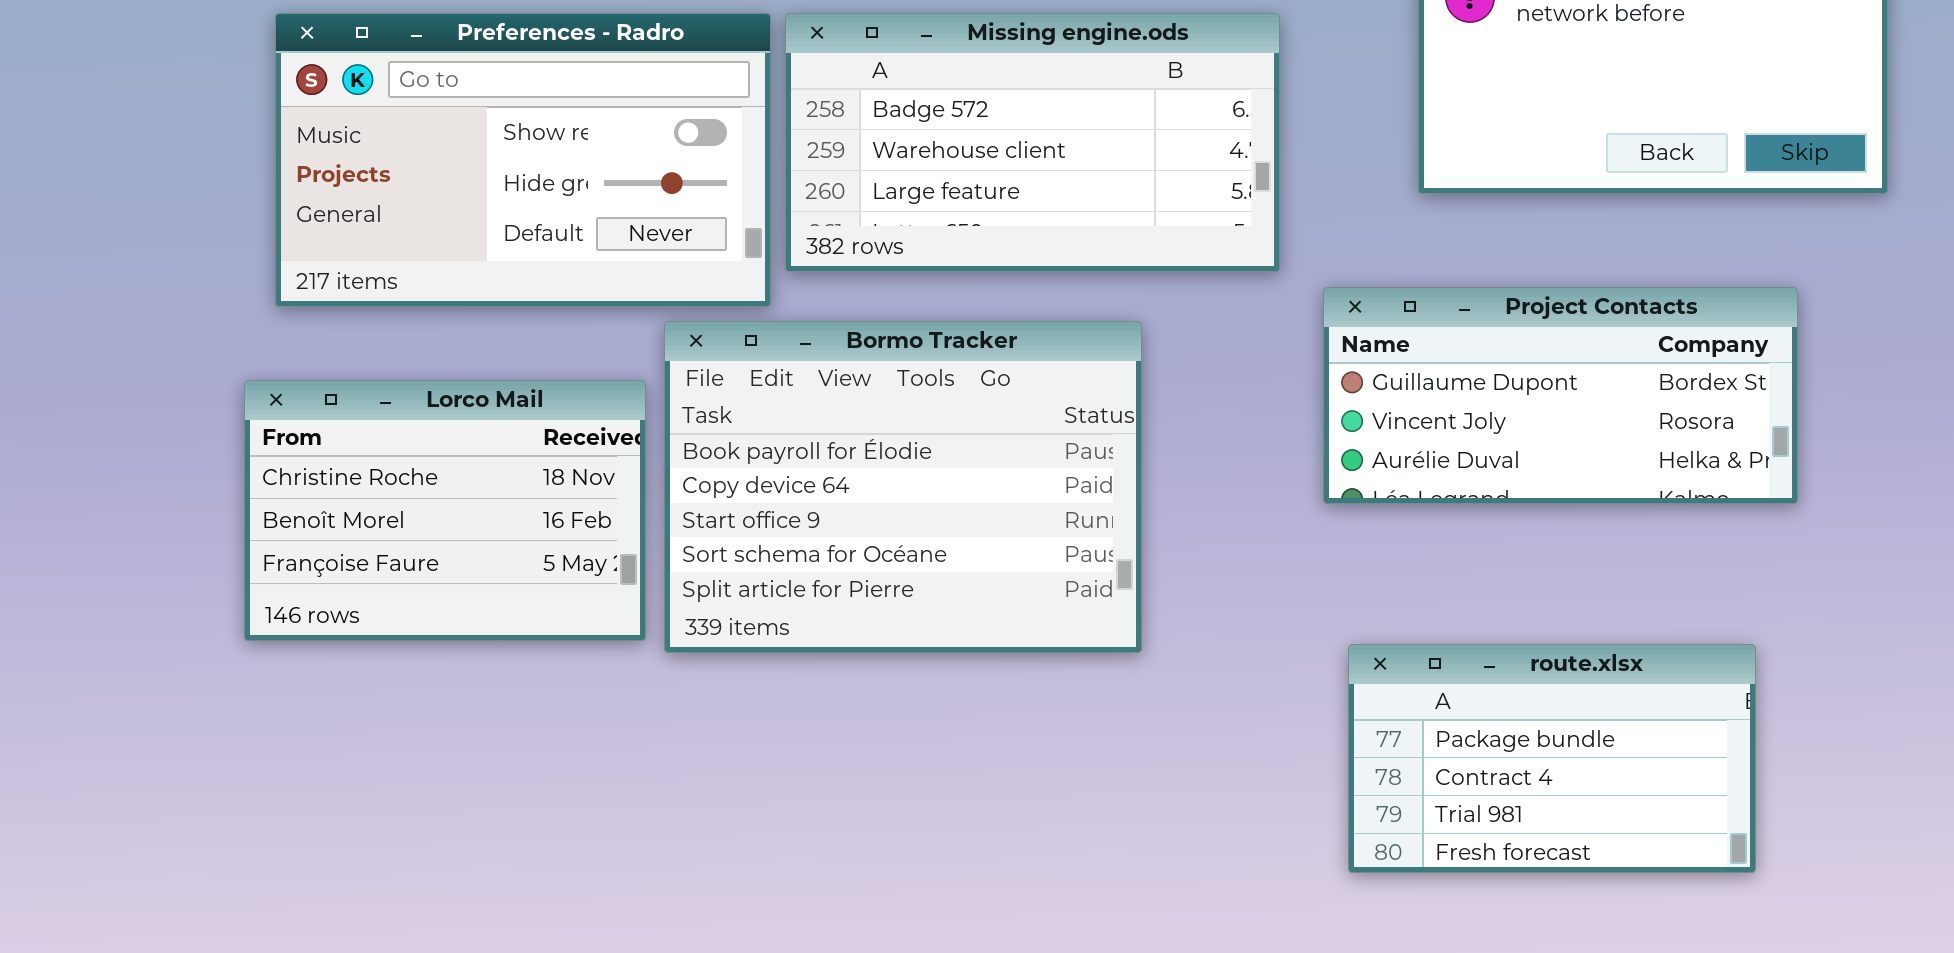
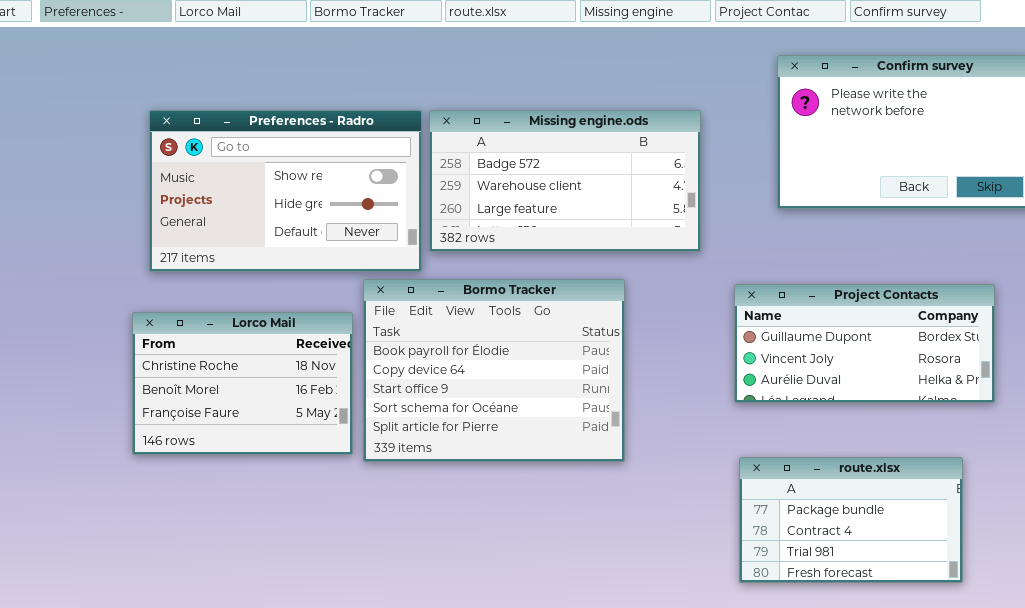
Project Contacts: [1323,287,1798,504] -> [734,284,995,403], moved

